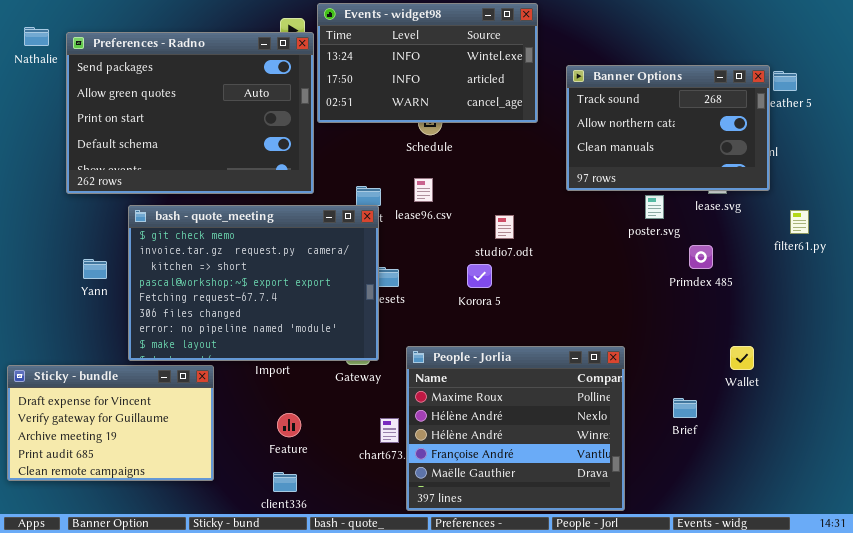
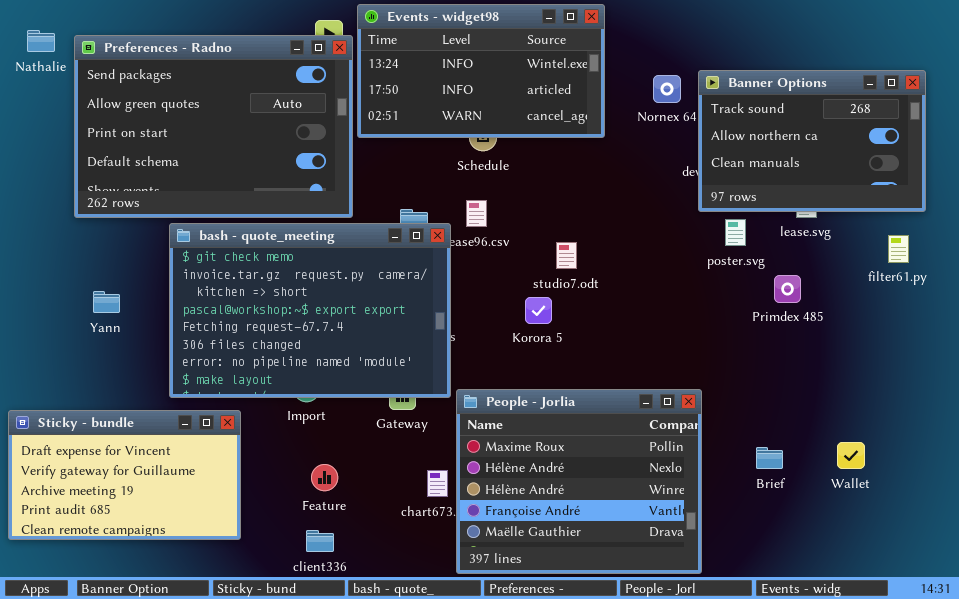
Banner Options: [566,65,770,191] -> [698,70,926,212], moved
bash - quote_meeting: [128,205,379,361] -> [169,223,451,398], moved
Wallet: [730,346,754,370] -> [837,442,865,469], moved

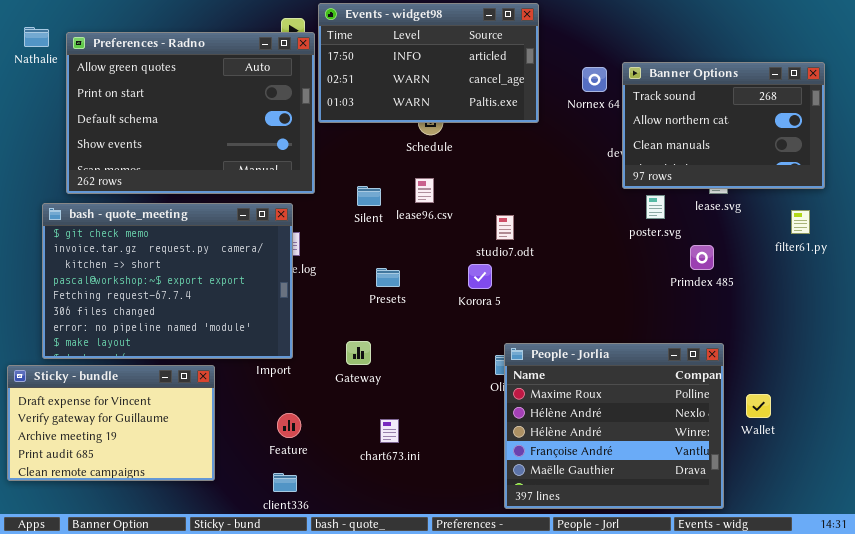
Events - widget98: [357,4,605,138] -> [318,3,539,123], scrolled down 1 row
Preferences - Radno: [74,35,353,218] -> [66,32,315,194], scrolled down 1 row
bash - quote_meeting: [169,223,451,398] -> [42,203,293,359], moved
People - Jorlia: [456,389,702,574] -> [504,343,724,509], moved

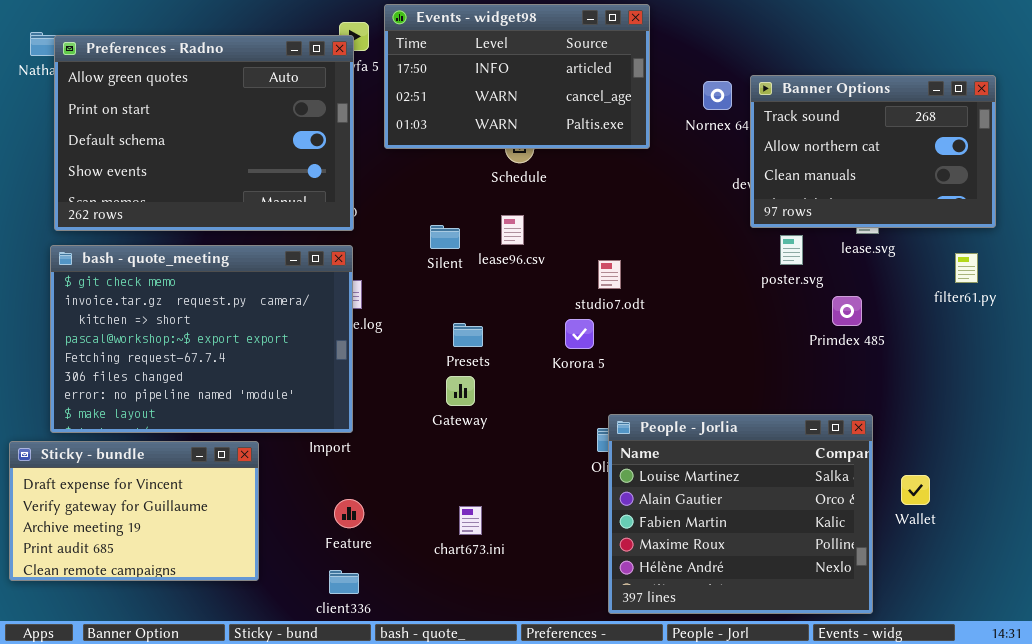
Preferences - Radno: [66,32,315,194] -> [54,35,354,231], moved
Gateway: [346,341,371,365] -> [446,376,475,406], moved
People - Jorlia: [504,343,724,509] -> [608,414,873,614], scrolled up 3 rows

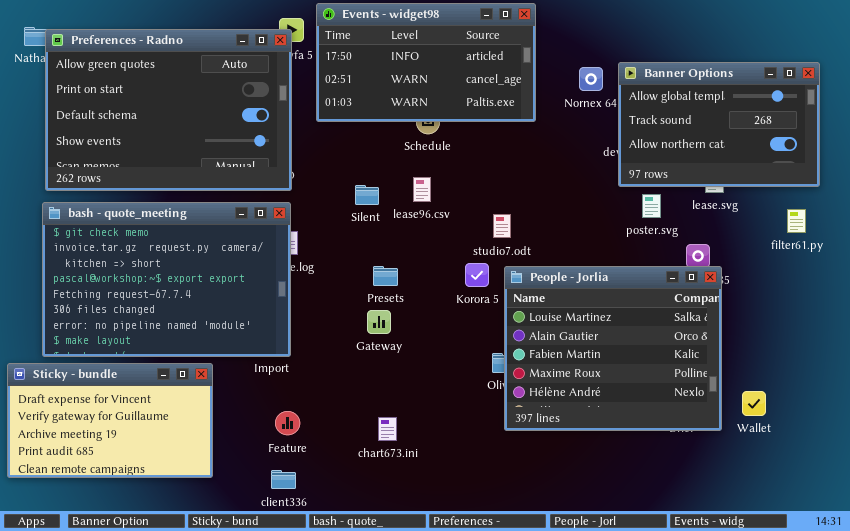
Banner Options: [750,75,996,228] -> [618,62,820,187], scrolled up 1 row
People - Jorlia: [608,414,873,614] -> [504,266,722,431], moved

